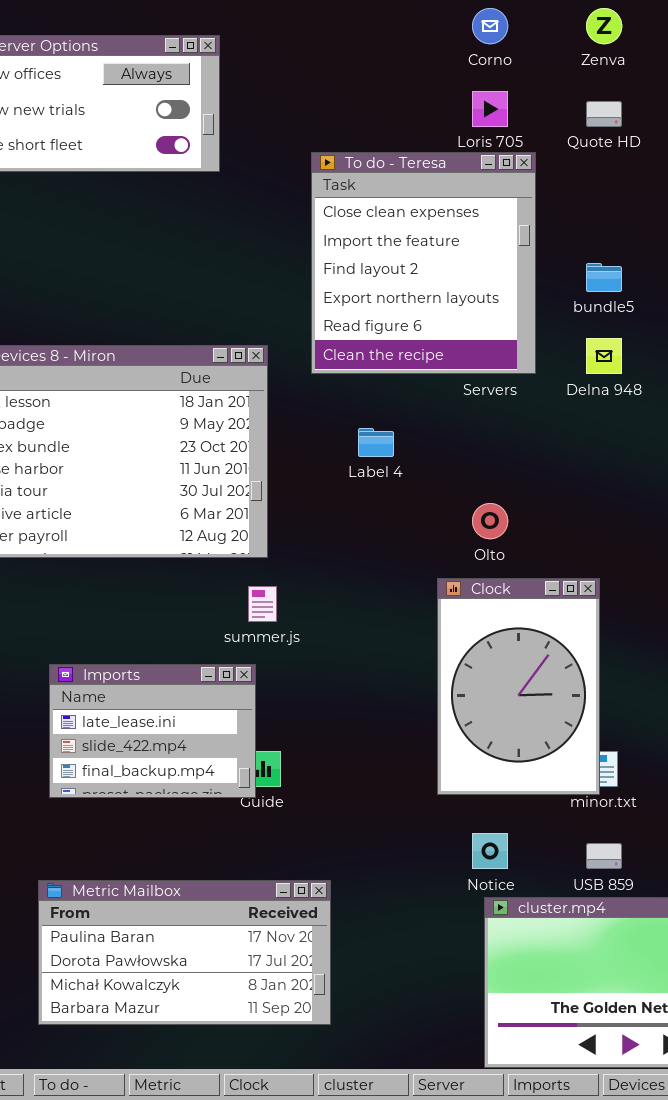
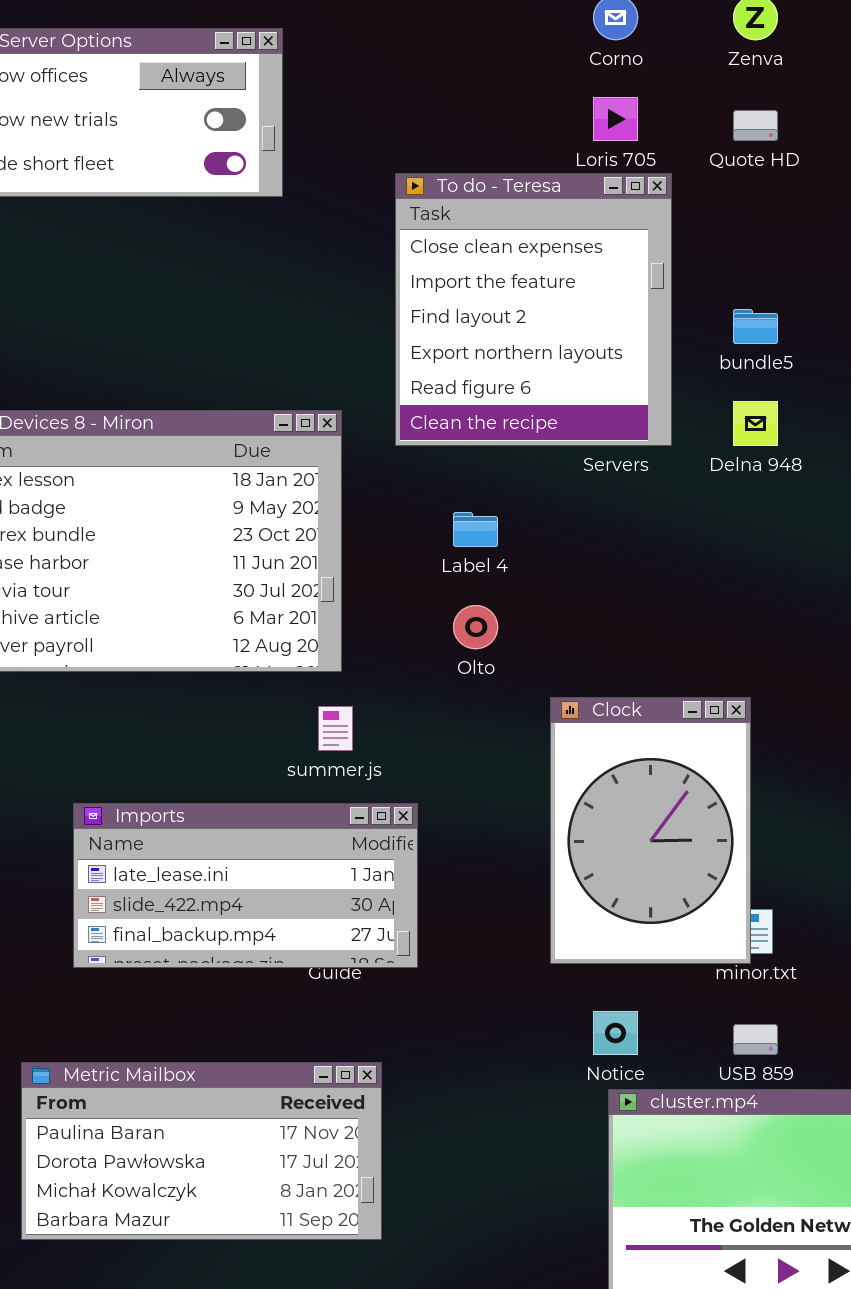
Olto: [472,503,508,539] -> [453,605,498,649], moved
Imports: [49,664,256,798] -> [73,803,418,968], resized
Metric Mailbox: [38,880,331,1025] -> [21,1062,382,1240], moved

